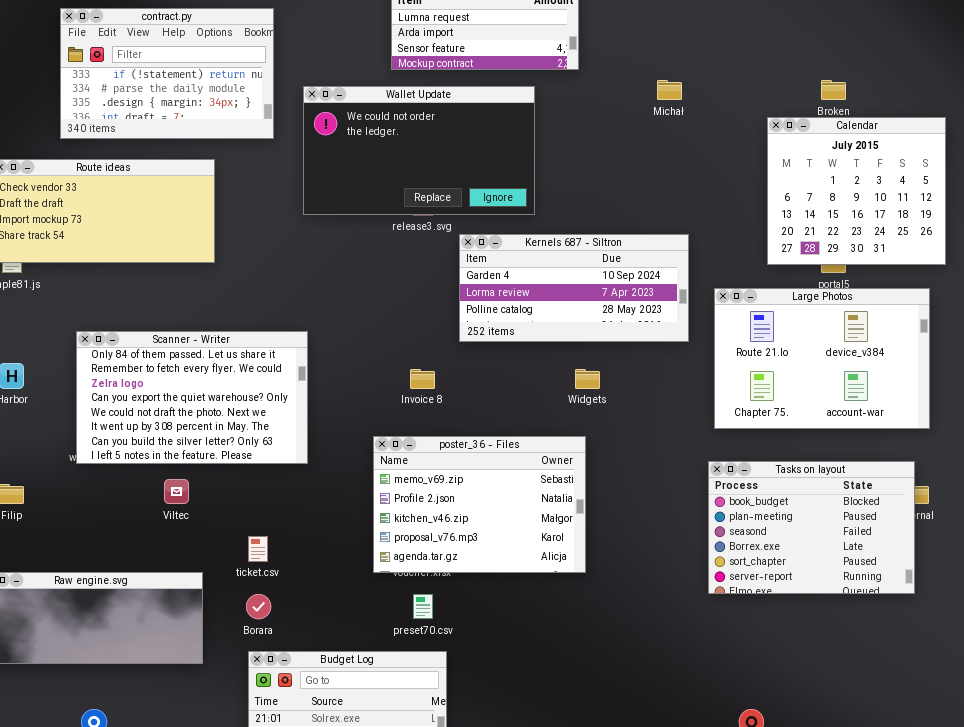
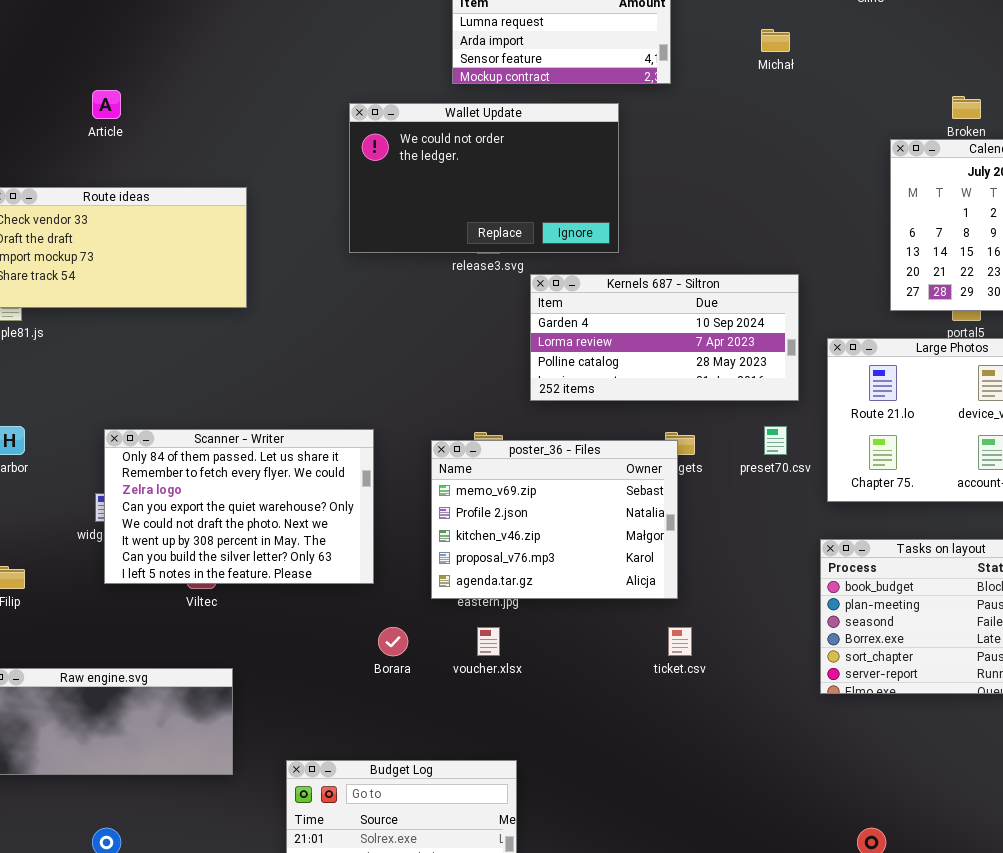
contract.py: [60,8,274,139] -> none, closed
Michał: [657,80,682,100] -> [761,29,790,52], moved
Scanner - Writer: [76,331,308,464] -> [104,429,374,584], moved
poster_36 - Files: [373,436,586,573] -> [431,440,678,599], moved
ticket.csv: [248,536,268,562] -> [668,627,692,656], moved
Borara: [246,594,271,619] -> [378,627,408,656], moved
preset70.csv: [413,594,433,619] -> [764,426,787,455], moved

